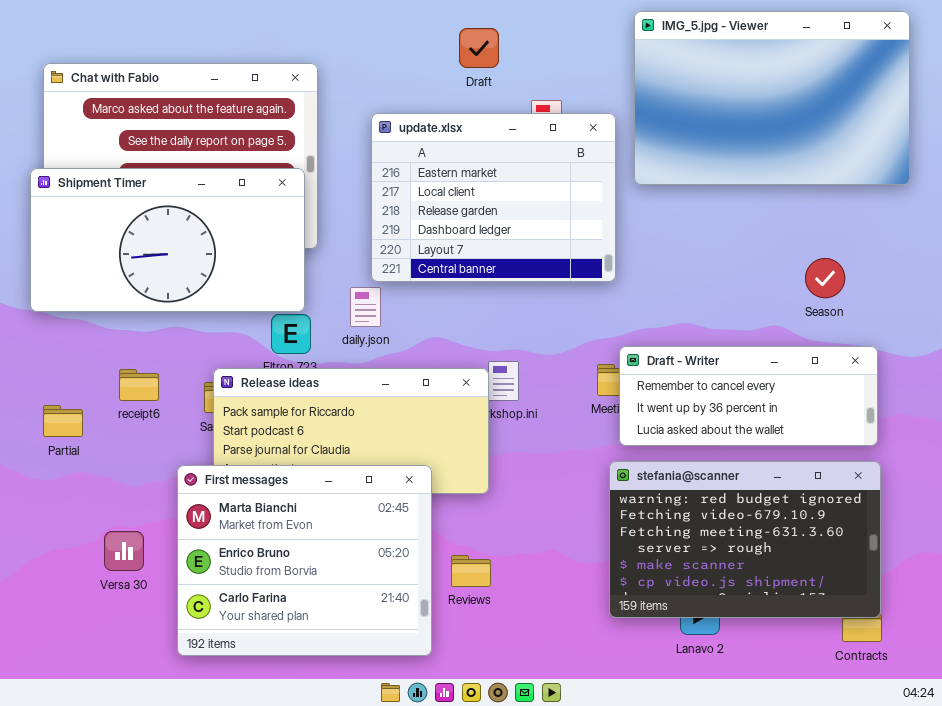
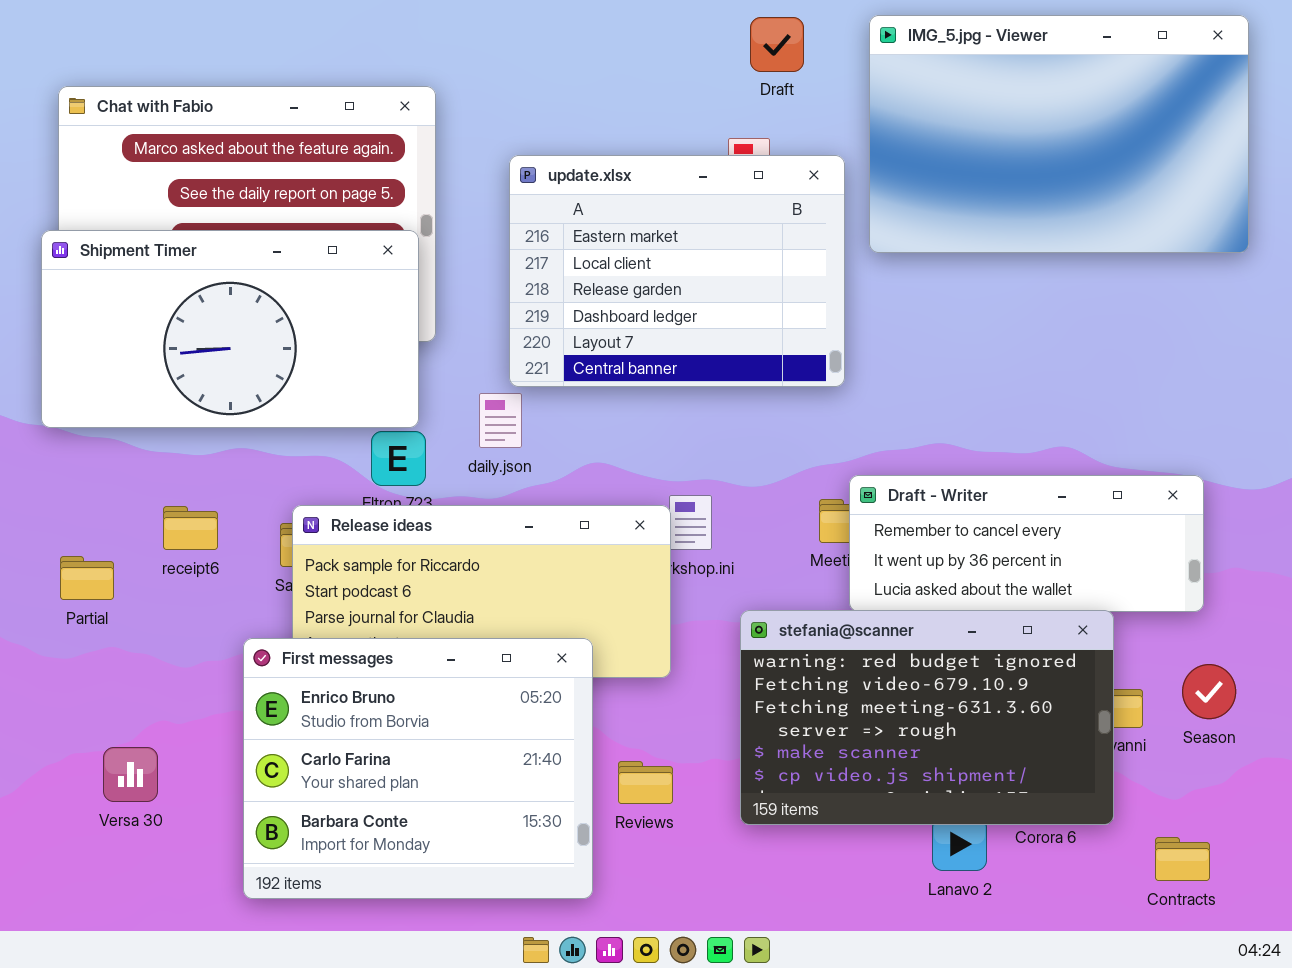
Draft: [459,28,499,68] -> [750,17,804,72], moved
Season: [805,258,845,298] -> [1182,664,1236,719], moved
stefania@scanner: [609,461,881,618] -> [740,610,1114,825], moved
First messages: [177,465,432,656] -> [243,638,593,899], scrolled down 1 row
Versa 30: [104,531,144,571] -> [103,747,158,802], moved

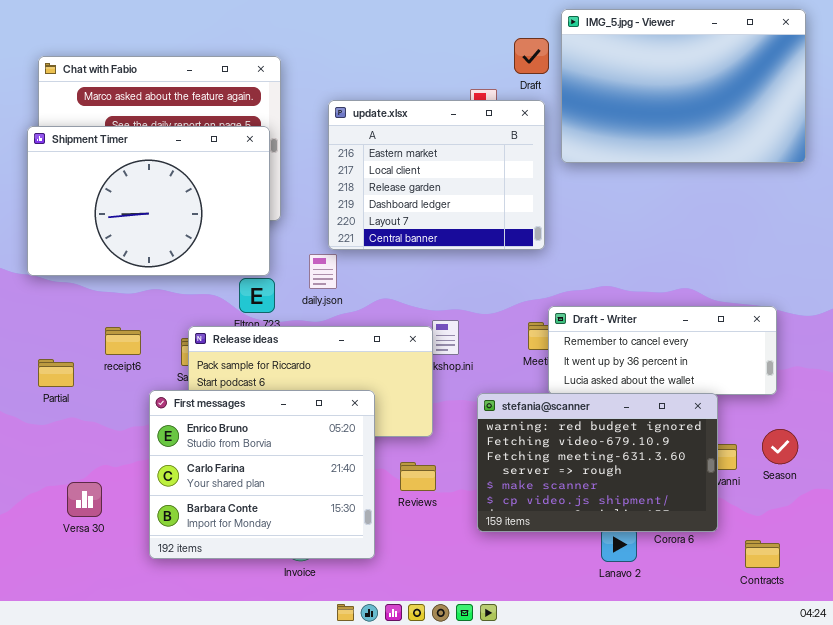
Draft: [750,17,804,72] -> [514,38,549,74], moved
Shipment Timer: [41,230,419,428] -> [27,126,270,276], resized
First messages: [243,638,593,899] -> [149,390,375,559], moved
Reviews: [618,761,673,804] -> [400,462,436,491], moved

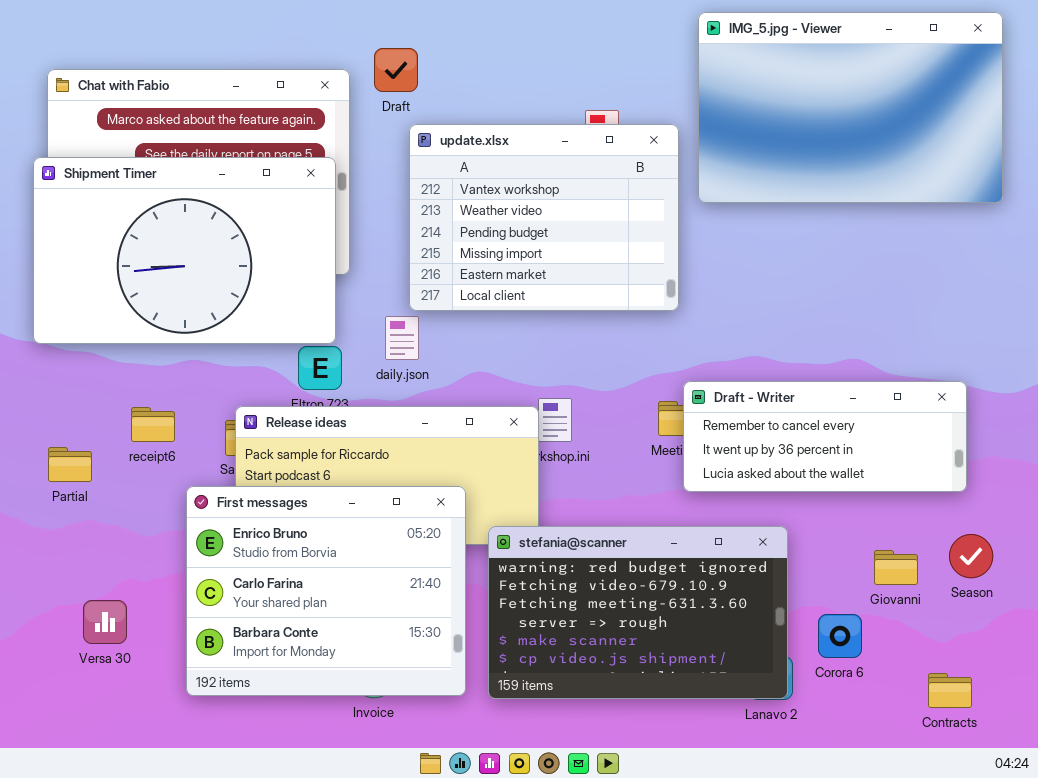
Draft: [514,38,549,74] -> [374,48,418,92], moved
update.xlsx: [328,100,545,250] -> [409,124,679,311], scrolled up 4 rows
stefania@scanner: [477,393,718,532] -> [488,526,788,699], moved

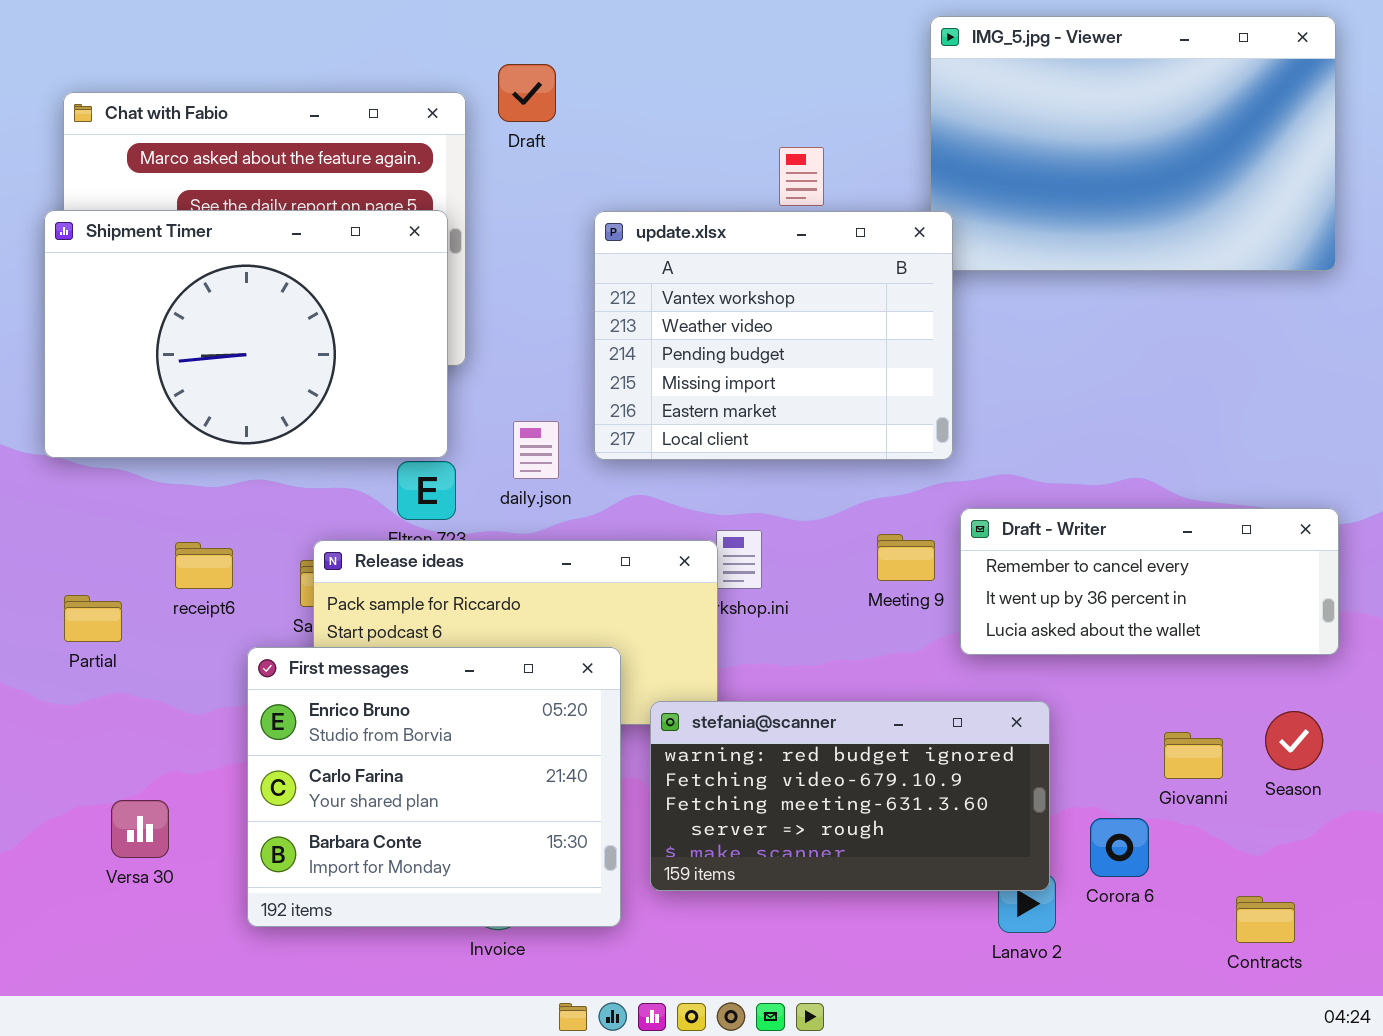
update.xlsx: [409,124,679,311] -> [594,211,953,460], moved
Draft - Writer: [683,381,967,492] -> [960,508,1339,655], moved
stefania@scanner: [488,526,788,699] -> [650,701,1050,891], resized

